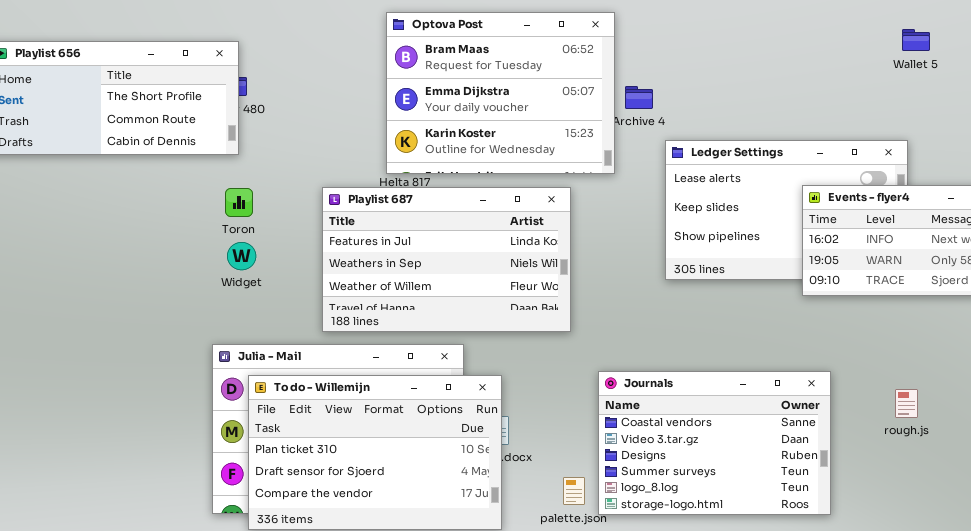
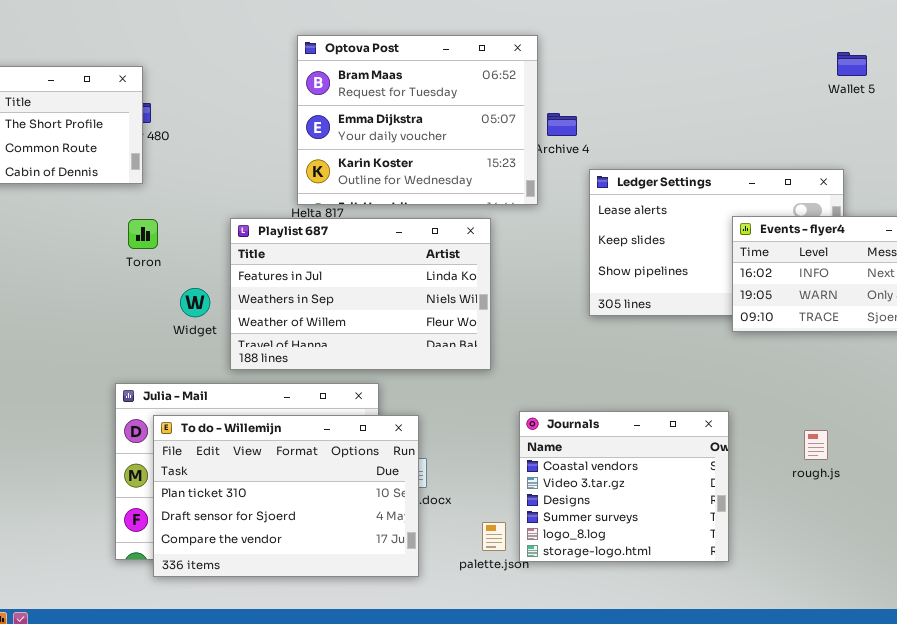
Widget: [227,242,256,270] -> [180,288,210,317], moved
Journals: [598,371,831,515] -> [519,411,729,562], resized
rough.js: [895,389,918,418] -> [804,430,828,460], moved

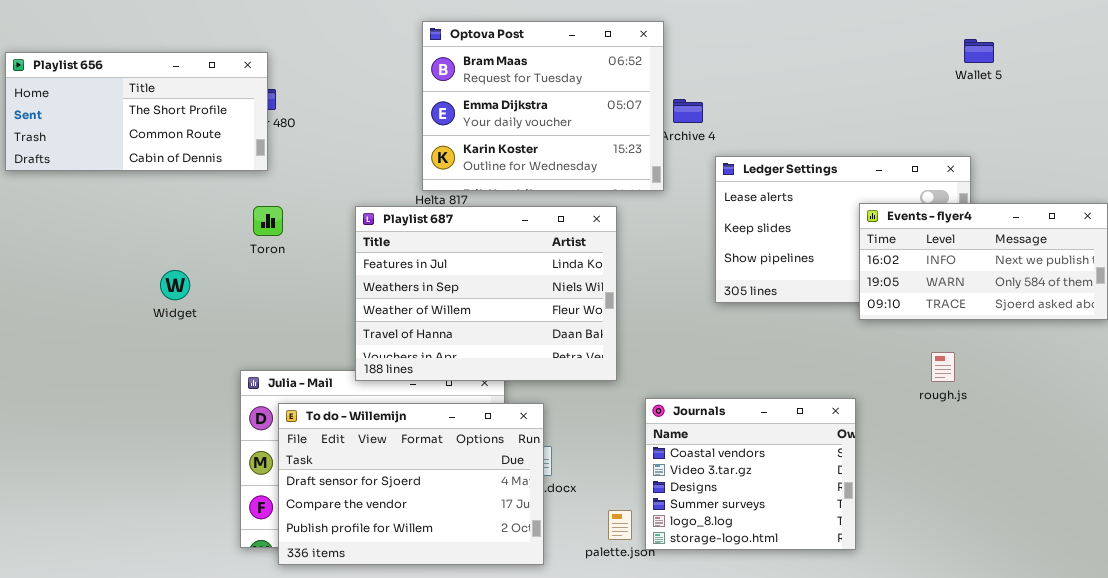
Playlist 687: [230,218,491,370] -> [355,206,617,381], resized
Widget: [180,288,210,317] -> [160,270,190,300], moved
To do - Willemijn: [153,415,419,577] -> [278,403,544,565], scrolled down 1 row
rough.js: [804,430,828,460] -> [931,352,955,382], moved

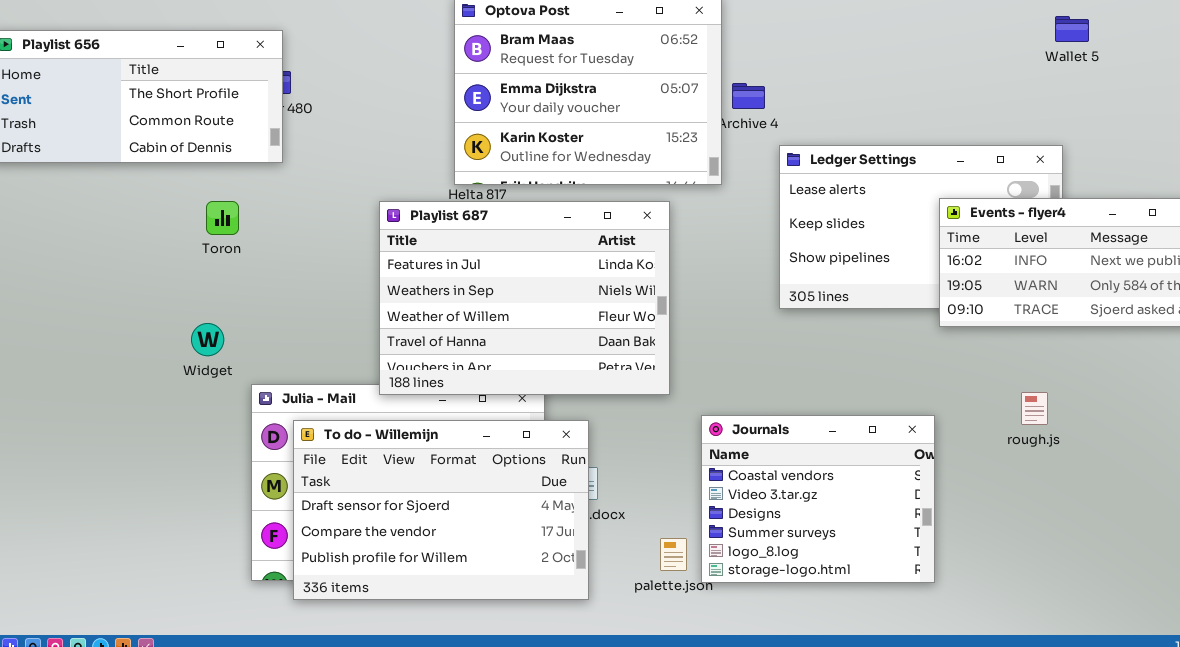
Toron: [253,206,283,236] -> [206,201,239,235], moved
Widget: [160,270,190,300] -> [191,323,224,356], moved
rough.js: [931,352,955,382] -> [1021,392,1048,425], moved

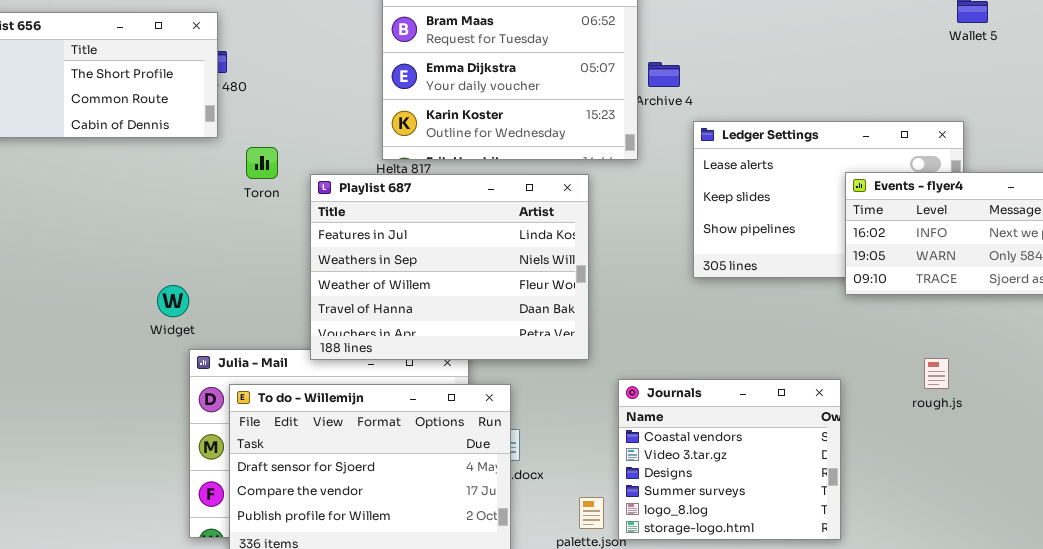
Toron: [206,201,239,235] -> [246,147,278,179], moved
Widget: [191,323,224,356] -> [157,285,189,317], moved

